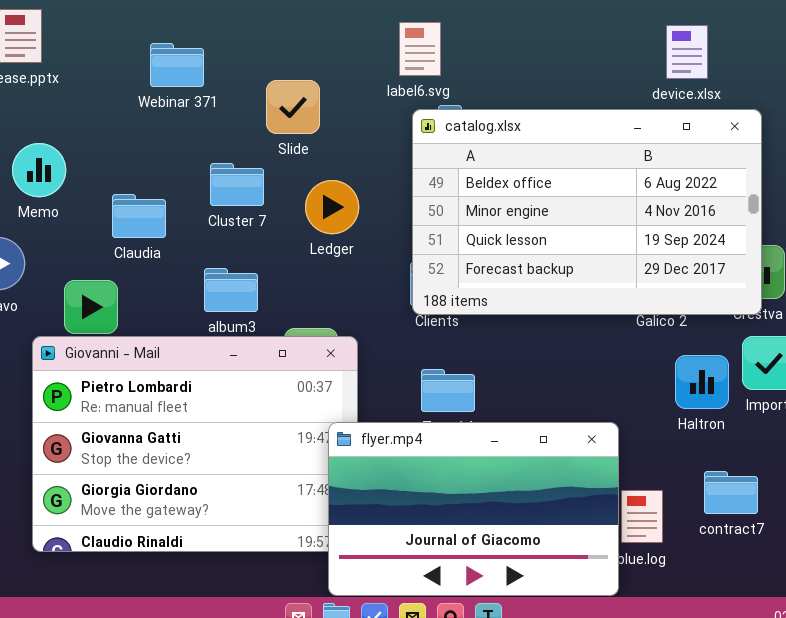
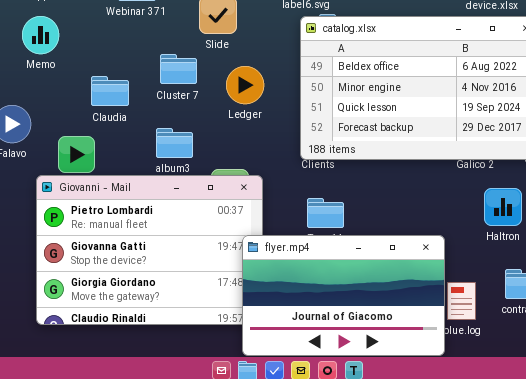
Memo: [12,143,66,197] -> [22,16,59,54], moved

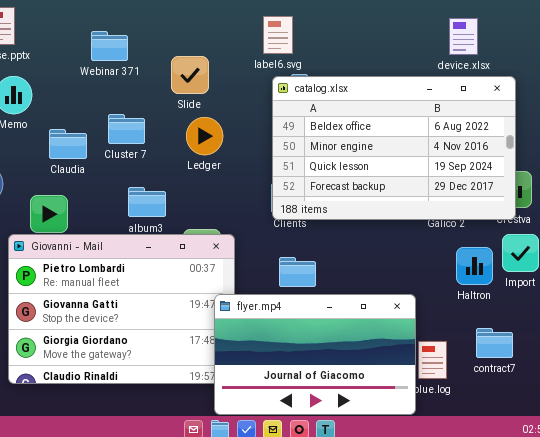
Cluster 7: [160,54,197,84] -> [108,114,145,144], moved
Ledger: [226,66,264,104] -> [186,117,223,155], moved
Claudia: [91,76,129,106] -> [49,129,87,159], moved

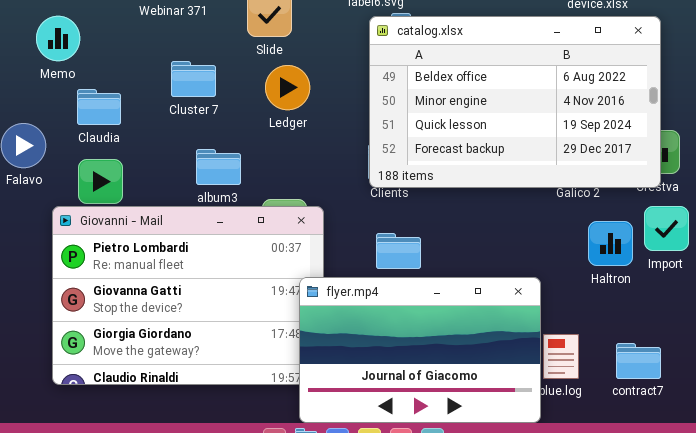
Claudia: [49,129,87,159] -> [77,89,121,125], moved
contract7: [476,328,513,358] -> [616,343,661,379], moved

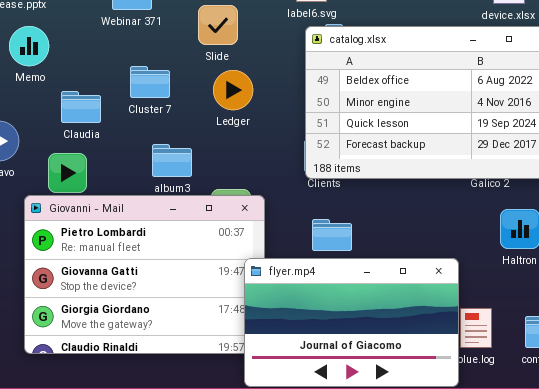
Claudia: [77,89,121,125] -> [61,91,101,123], moved

